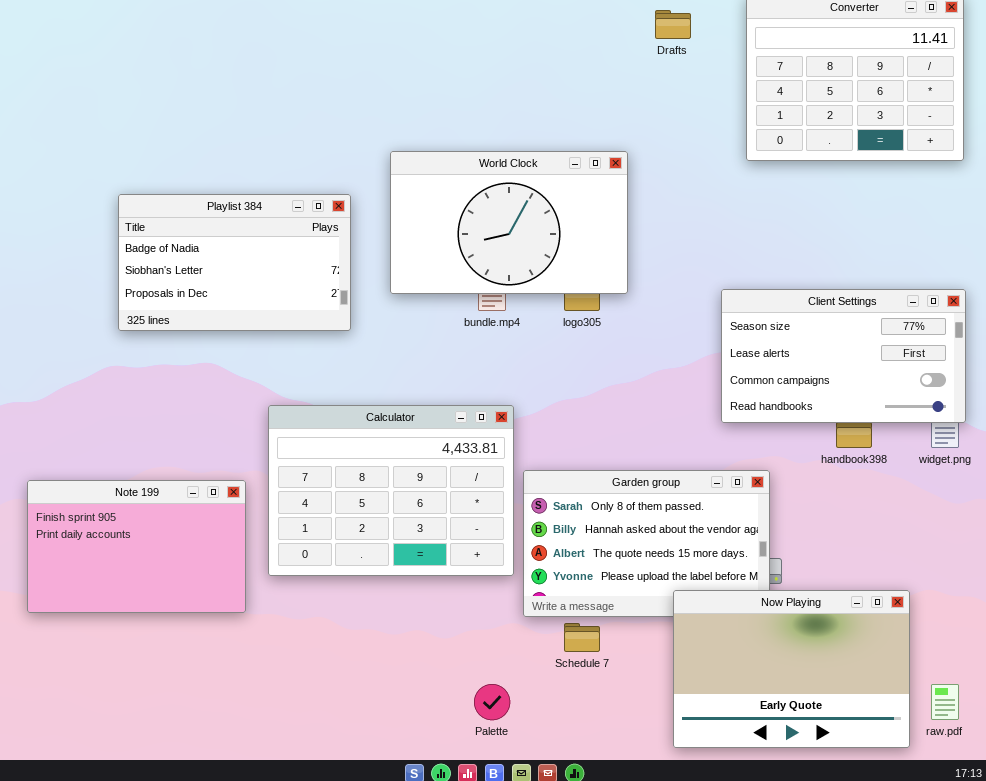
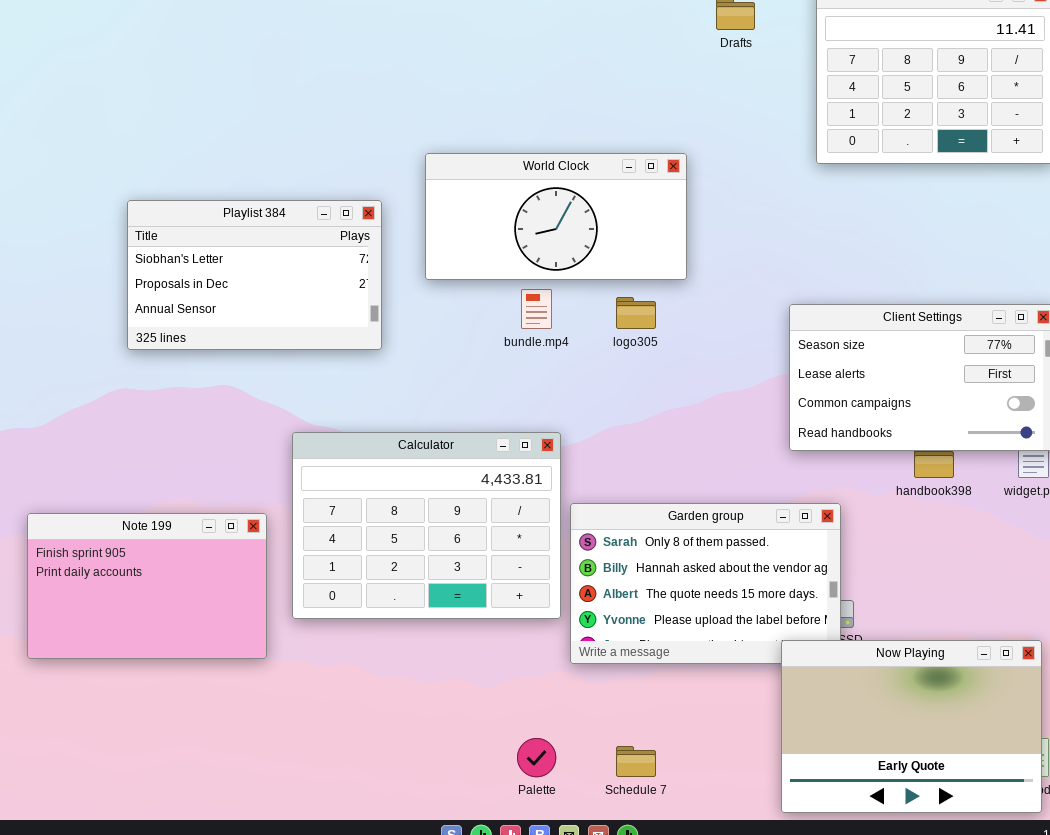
World Clock: [390,151,628,294] -> [425,153,687,280], resized
Playlist 384: [118,194,351,331] -> [127,200,382,350], scrolled down 1 row
Now Playing: [673,590,910,748] -> [781,640,1042,813], moved
Schedule 7: [564,623,600,652] -> [616,746,656,777], moved

